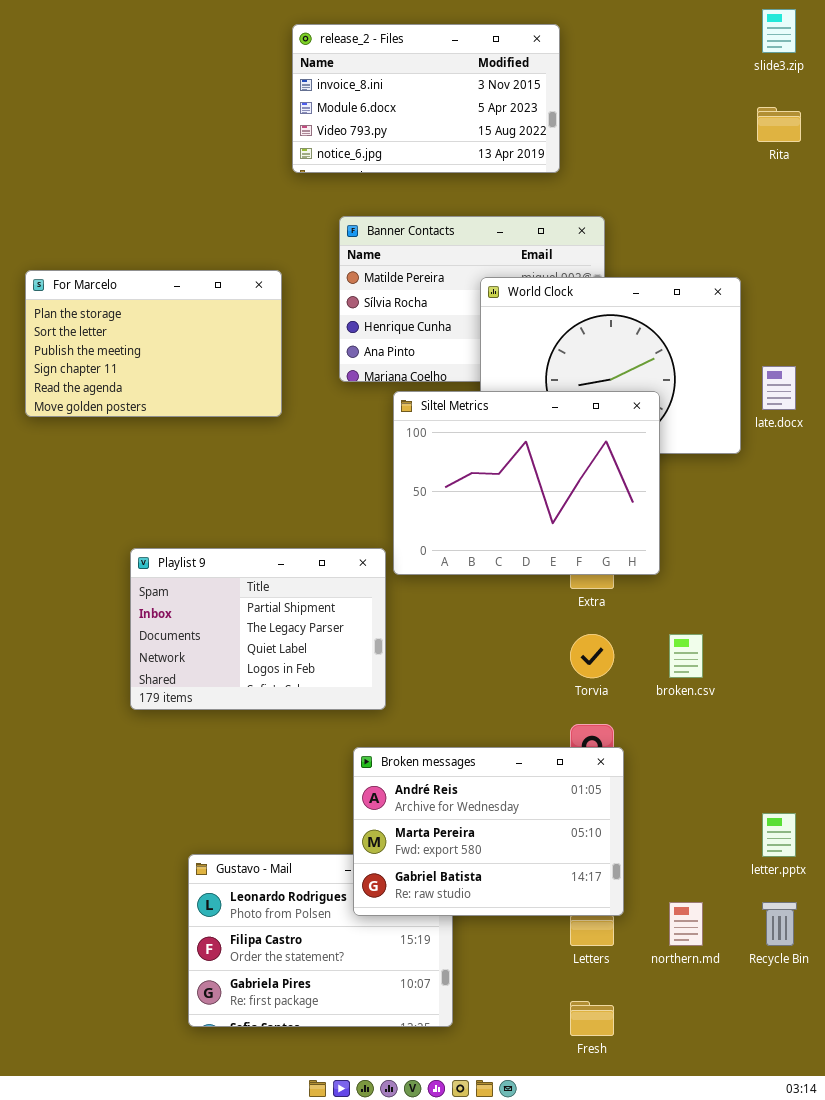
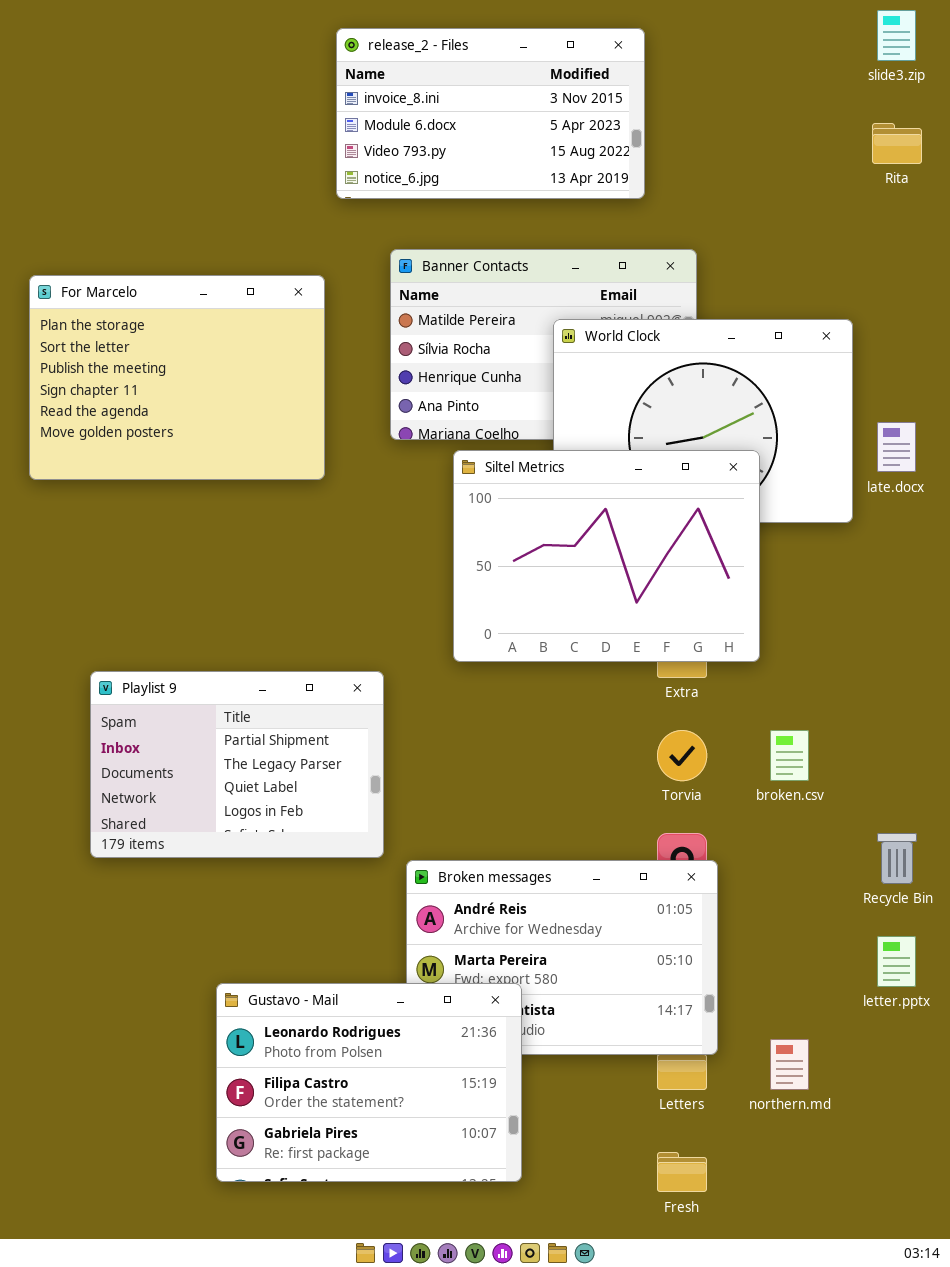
For Marcelo: [25,270,282,417] -> [29,275,325,480], resized
Playlist 9: [130,548,386,710] -> [90,671,384,858], moved
Gustavo - Mail: [188,854,453,1027] -> [216,983,522,1182], raised
Recycle Bin: [762,902,797,946] -> [877,833,917,884], moved

